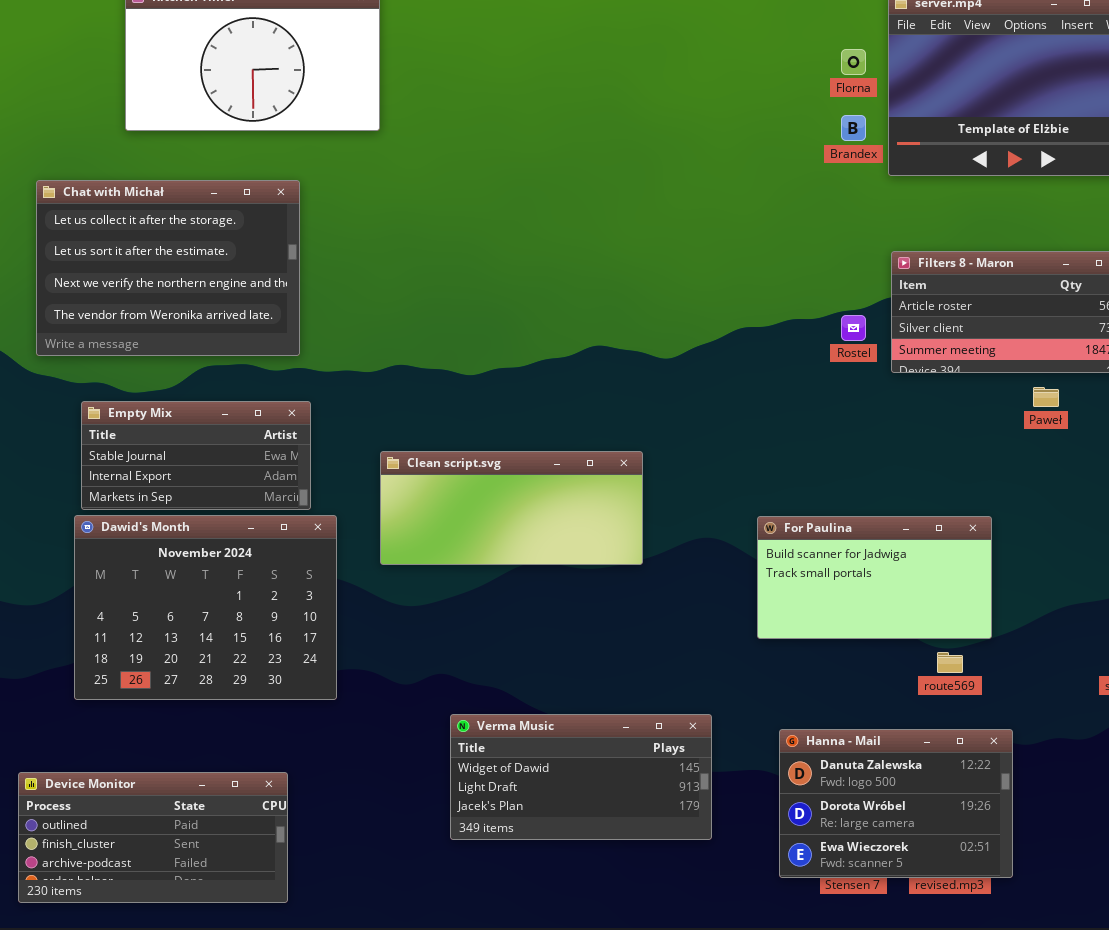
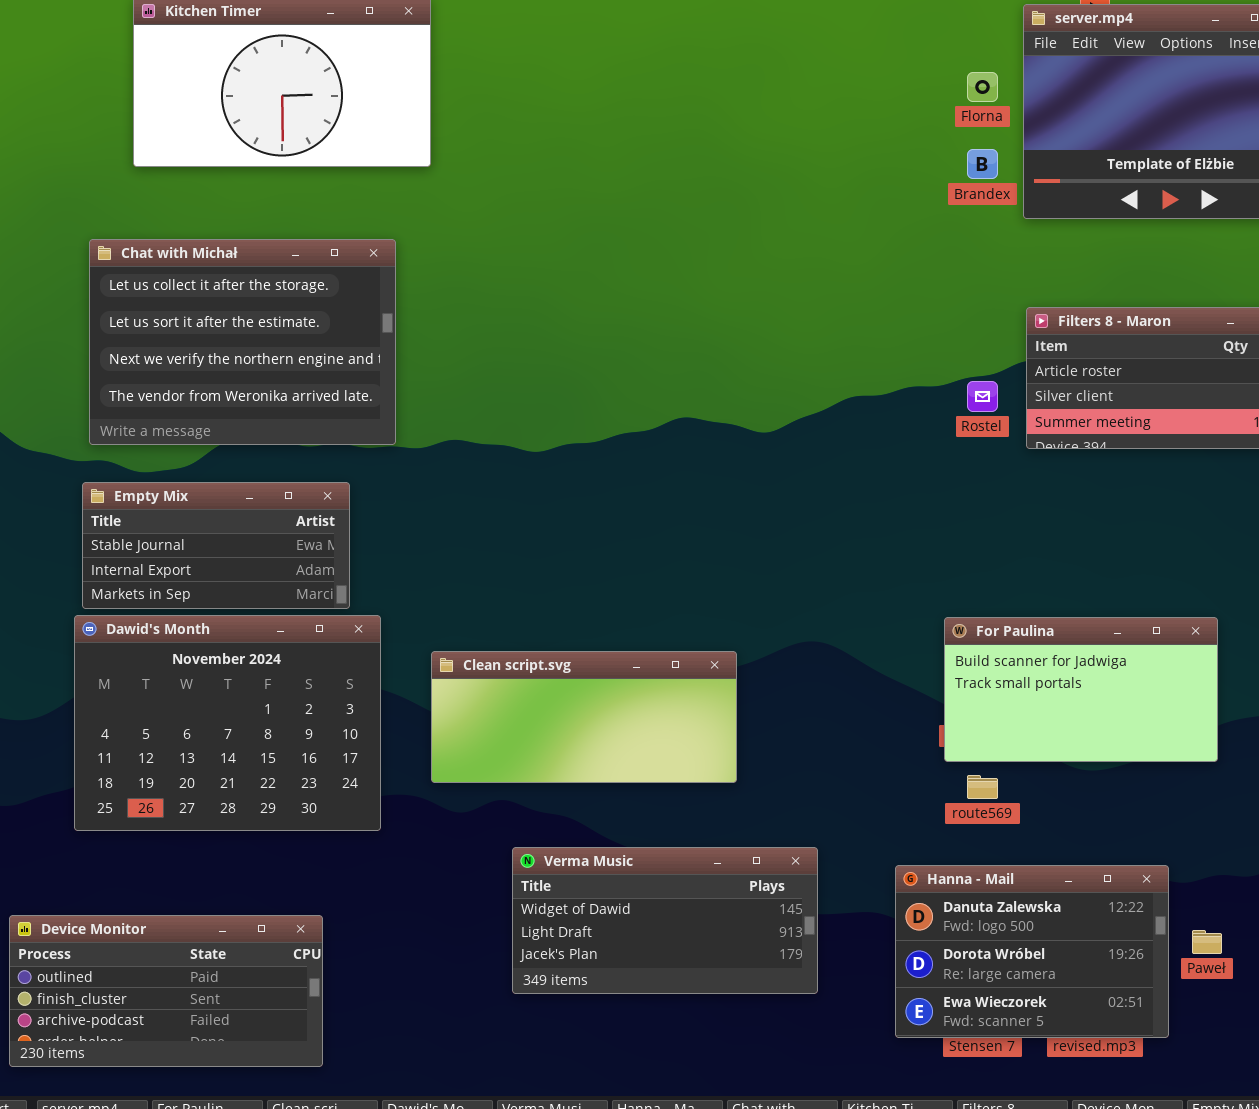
Chat with Michał: [36,180,300,356] -> [89,239,396,445], moved
Paweł: [1033,387,1059,407] -> [1192,930,1222,954], moved
Clean script.svg: [380,451,643,565] -> [431,651,737,783], moved
For Paulina: [757,516,992,639] -> [944,617,1218,762], moved
route569: [937,652,963,673] -> [967,775,998,799], moved

